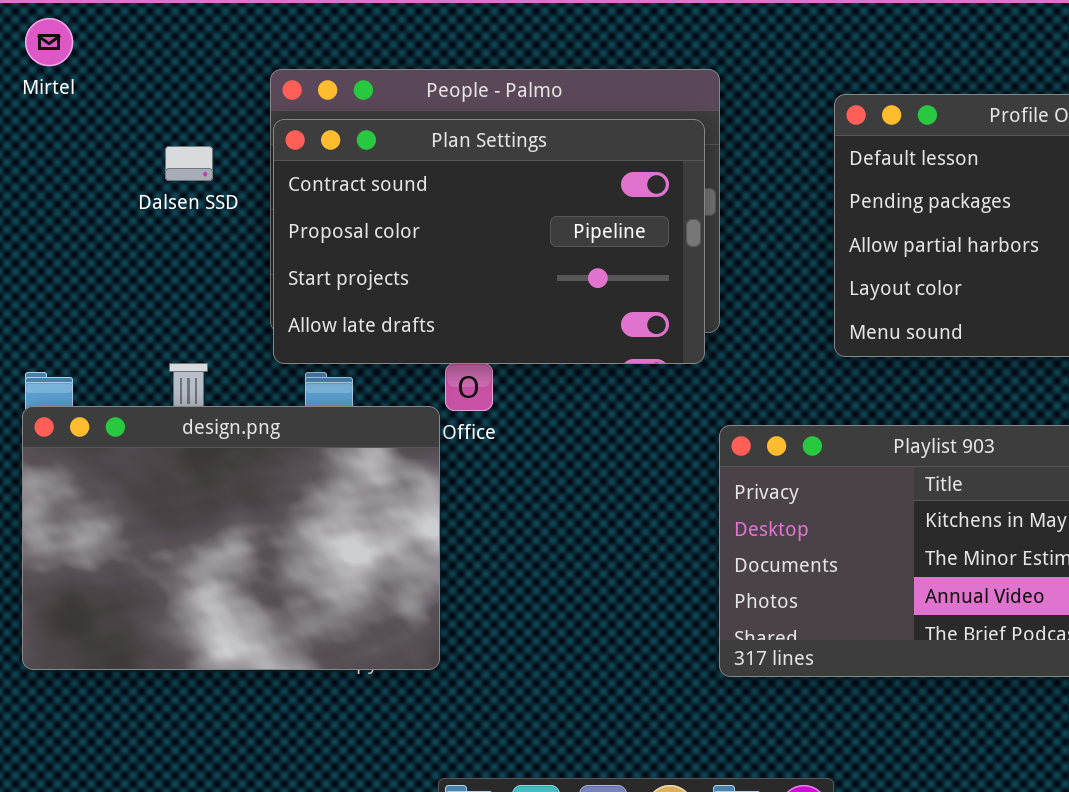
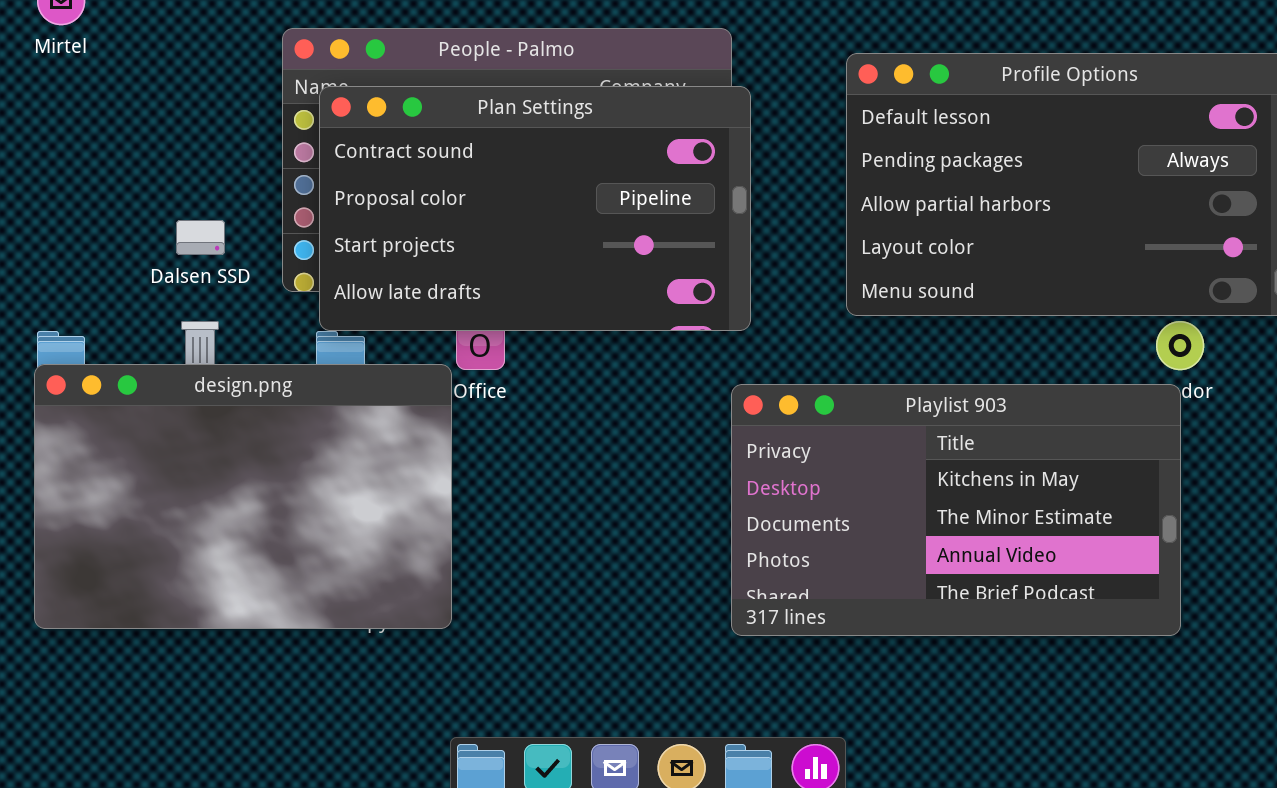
Plan Settings: [273,119,705,364] -> [319,86,751,331], moved
Dalsen SSD: [165,146,213,181] -> [176,220,225,255], moved

